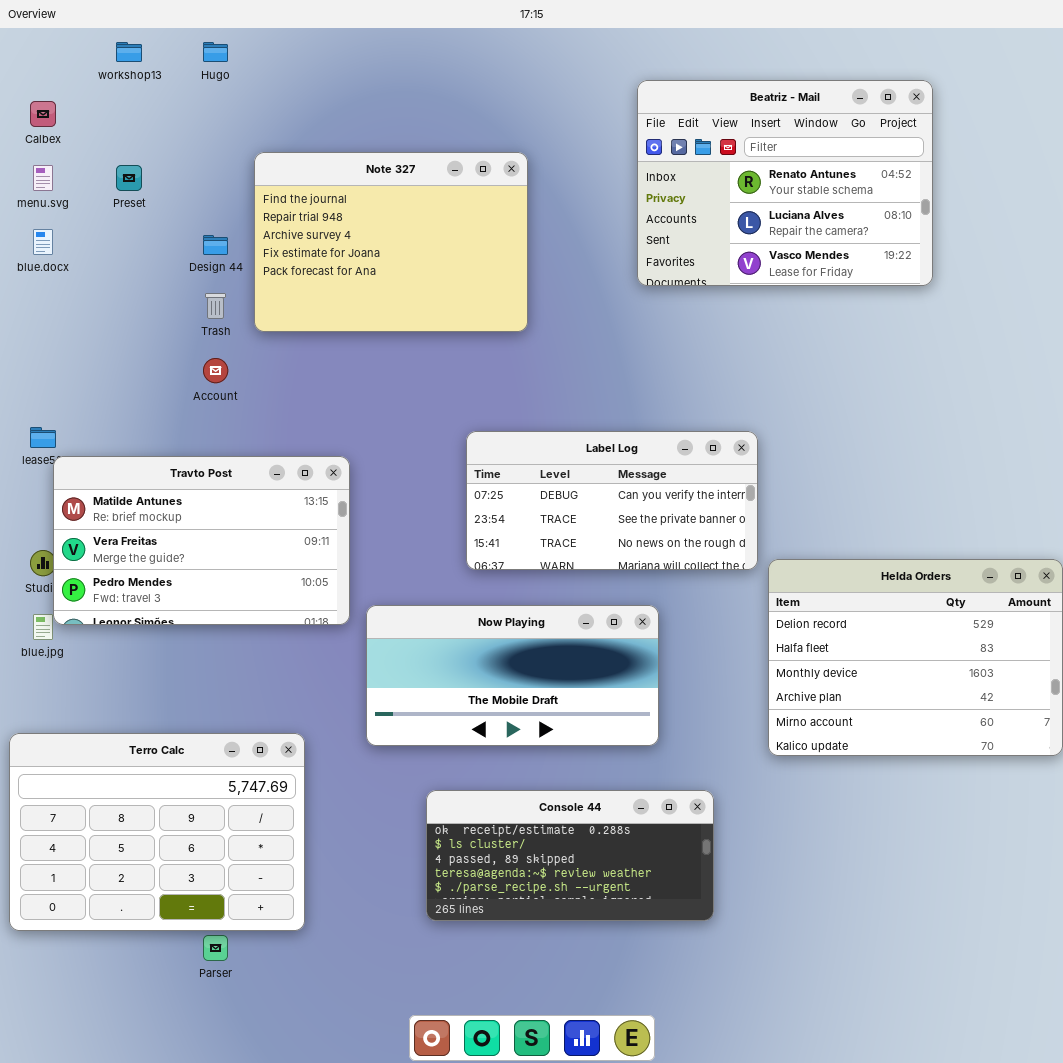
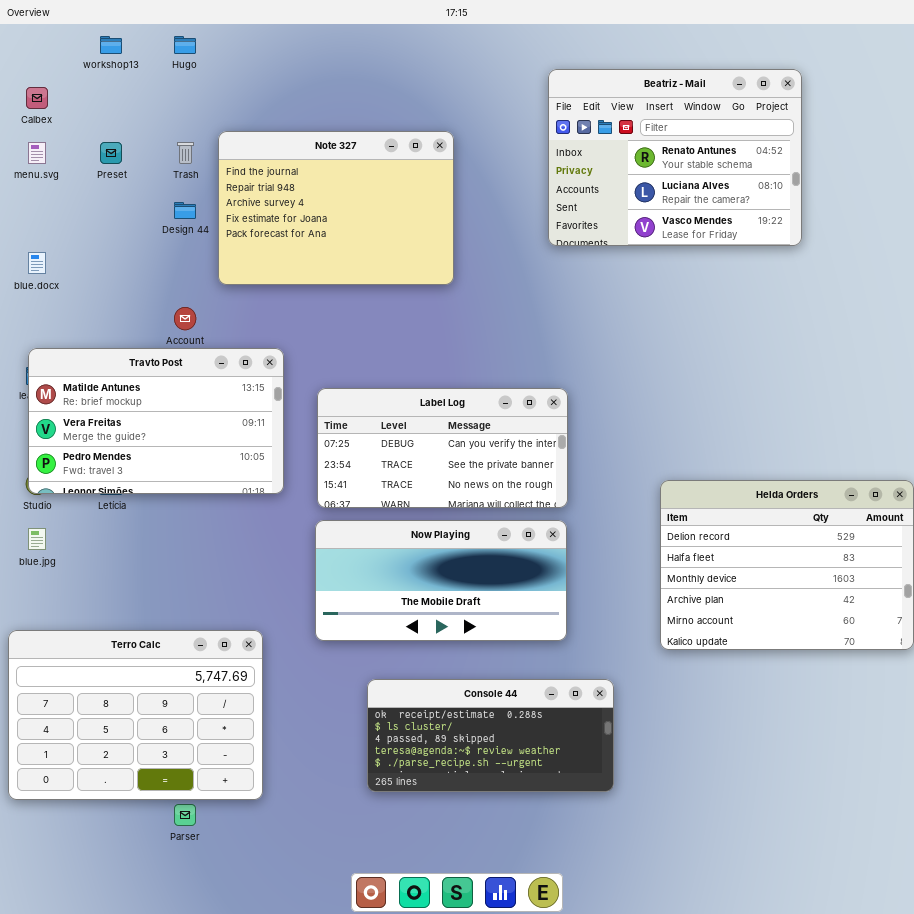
blue.docx: [33,229,53,255] -> [28,252,46,274], moved
Trash: [205,293,226,319] -> [177,142,194,164], moved
Label Log: [466,431,758,570] -> [317,388,568,508], moved
Travto Post: [53,456,350,625] -> [28,348,284,494], moved

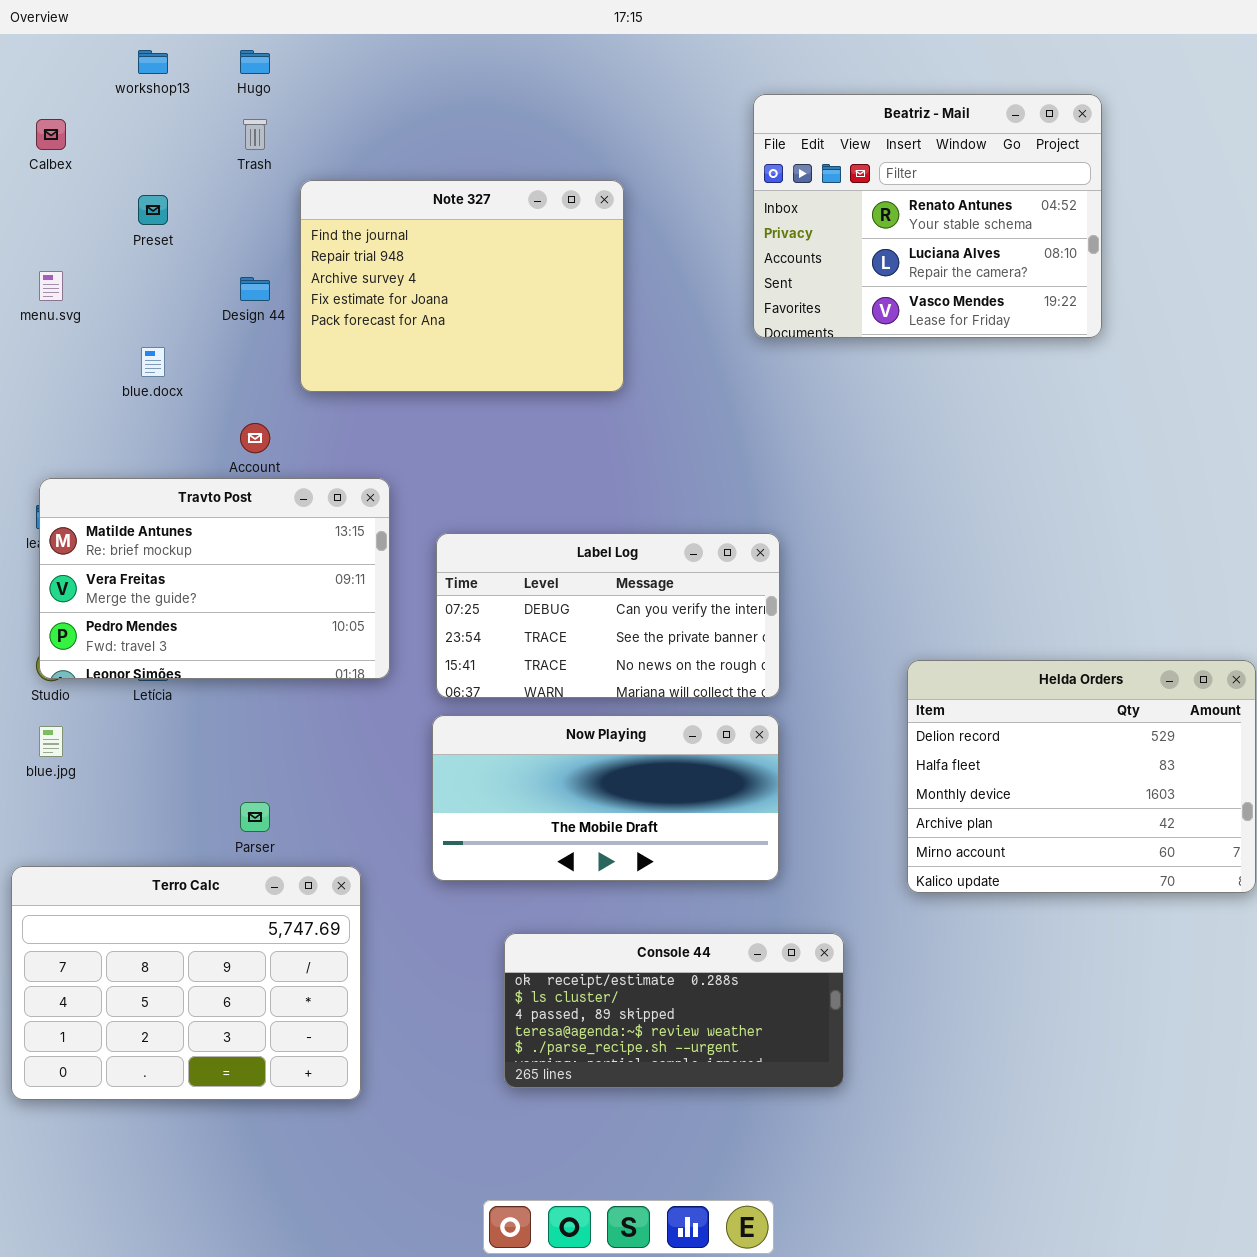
menu.svg: [28,142,46,164] -> [39,271,63,301], moved
Trash: [177,142,194,164] -> [243,119,267,150], moved
blue.docx: [28,252,46,274] -> [141,347,165,377], moved
Parser: [174,804,196,826] -> [240,802,270,832], moved

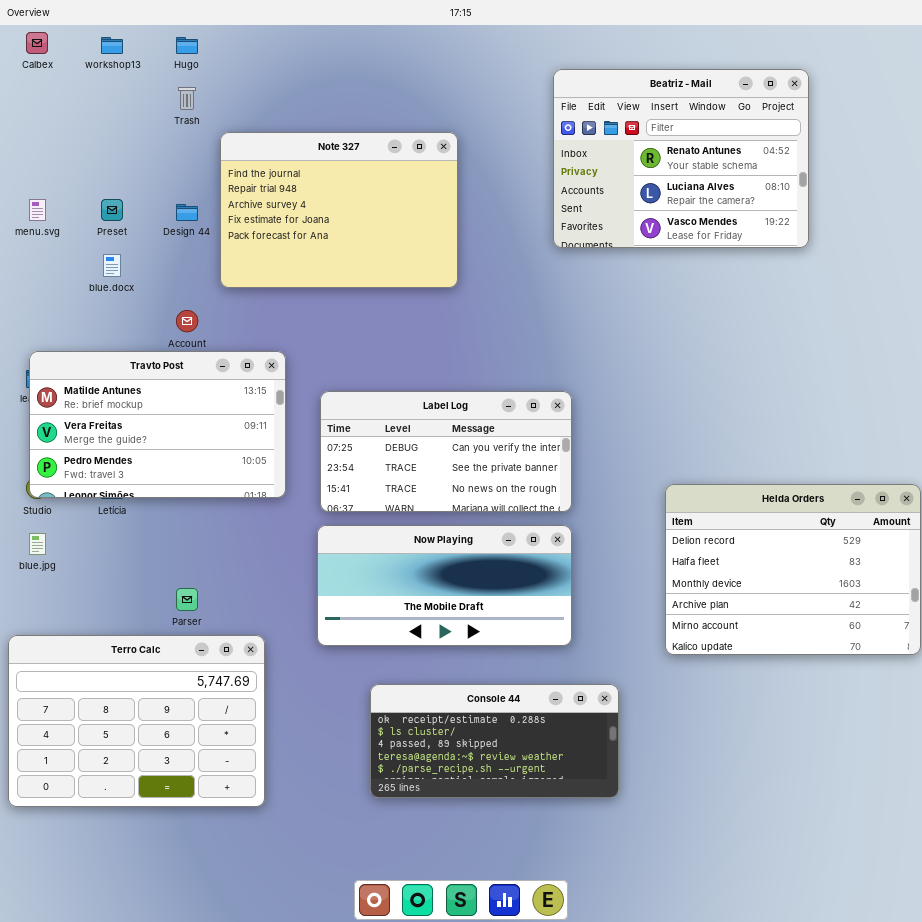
Calbex: [36,119,66,150] -> [26,32,48,54], moved
Preset: [138,195,168,225] -> [101,199,123,221], moved

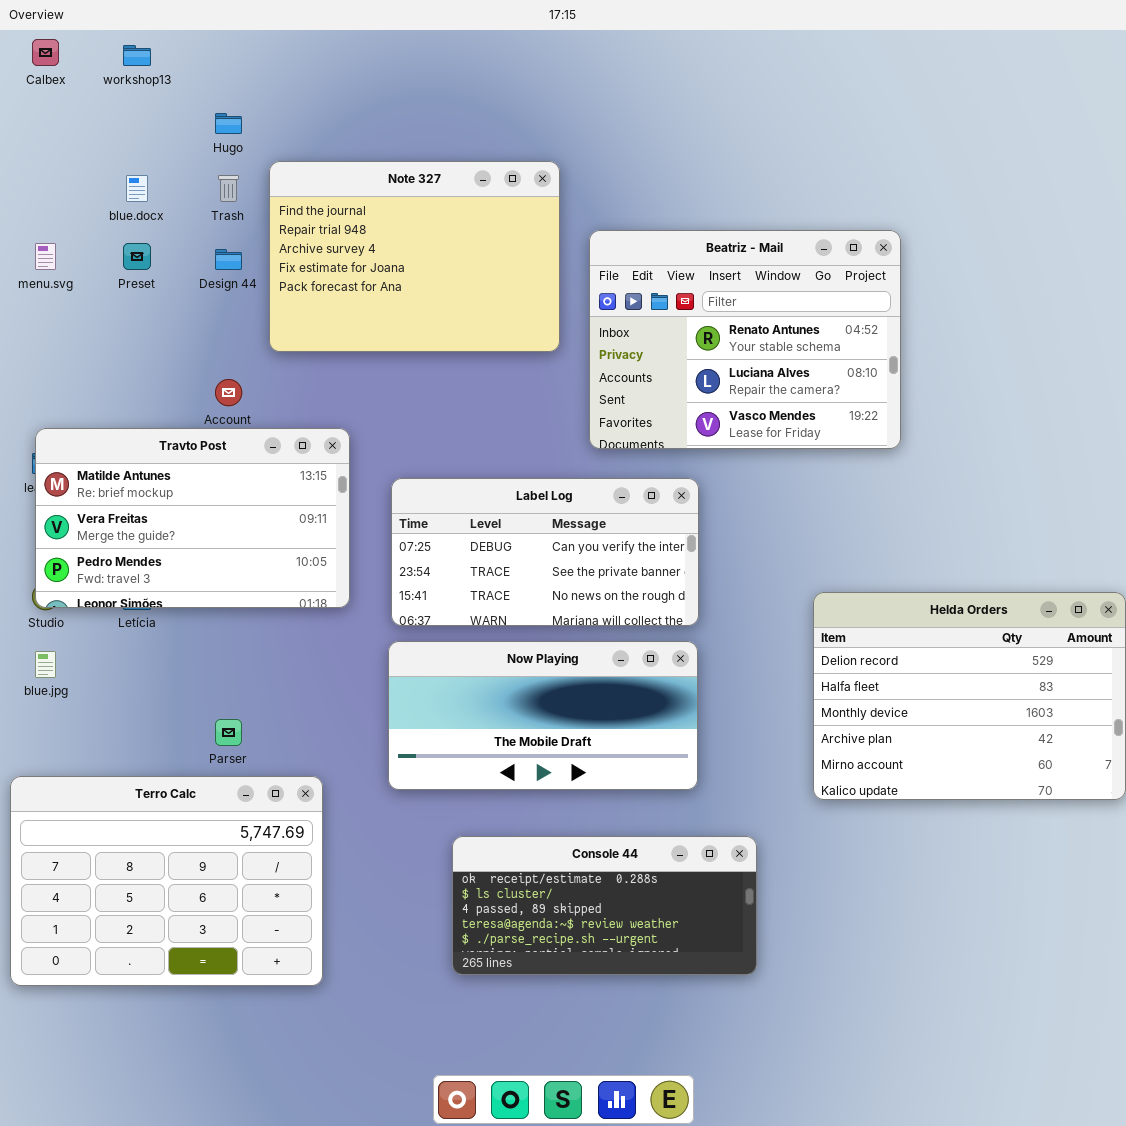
Hugo: [176,37,198,54] -> [215,113,242,134], moved
Beatriz - Mail: [553,69,809,248] -> [589,230,901,449], moved
Trash: [178,87,196,110] -> [218,175,239,202], moved
blue.docx: [103,254,121,277] -> [126,175,148,202], moved

